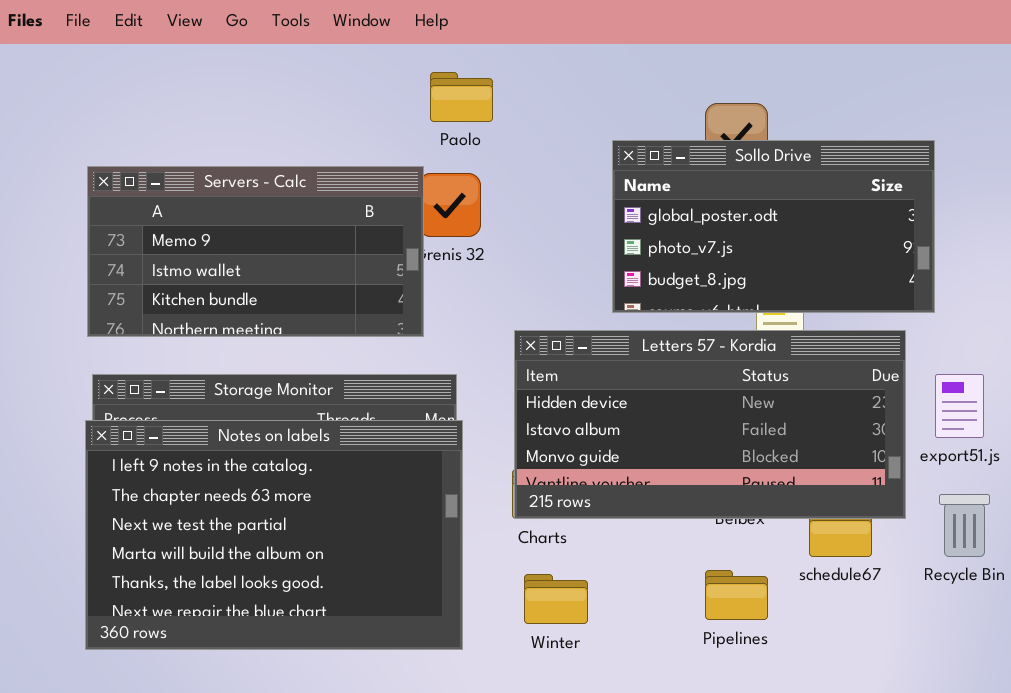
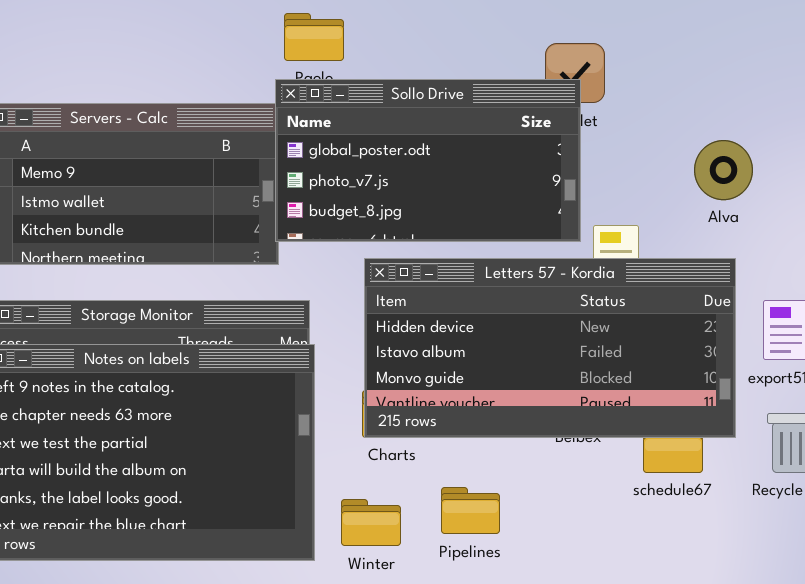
Sollo Drive: [612,140,935,313] -> [275,79,581,242], moved
Pipelines: [705,570,768,620] -> [441,487,500,534], moved
Winter: [524,574,588,624] -> [341,499,401,546], moved

